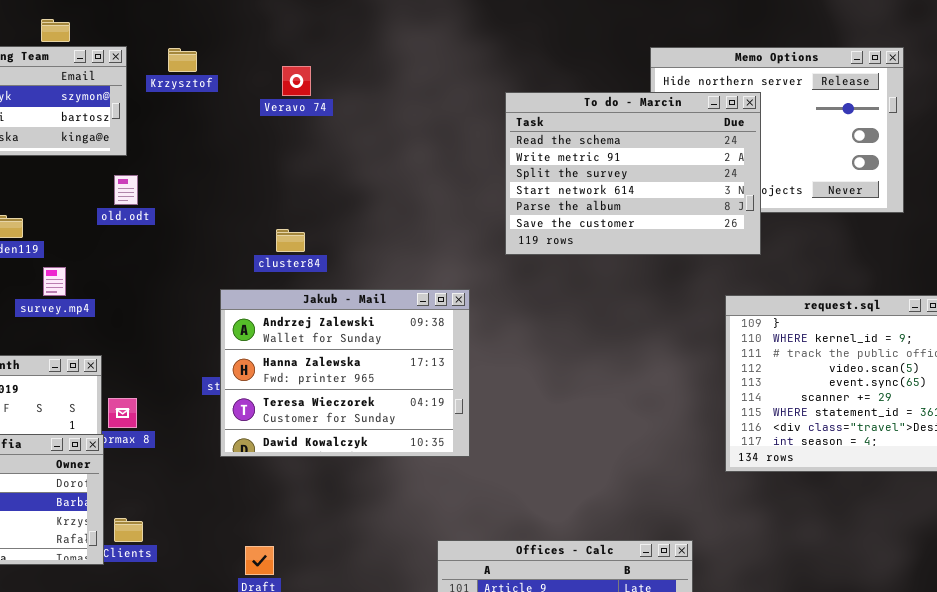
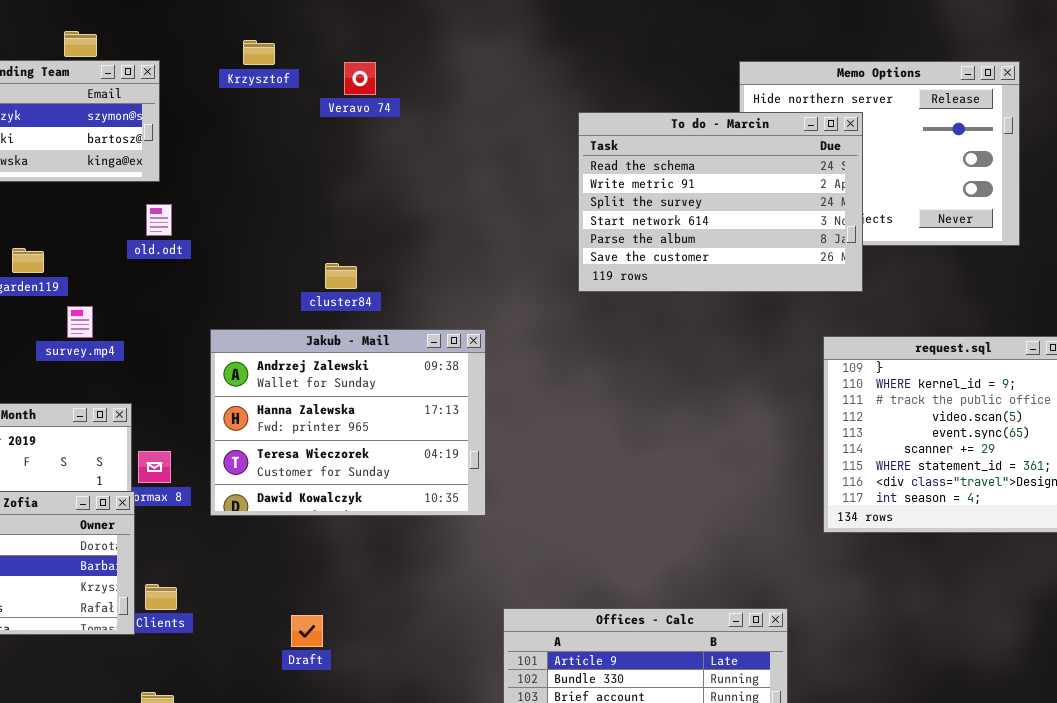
Krzysztof: [168,48,197,72] -> [243,40,275,65], moved
Veravo 74: [282,66,311,96] -> [344,62,376,95], moved
Jakub - Mail: [220,289,470,457] -> [210,329,486,516], moved

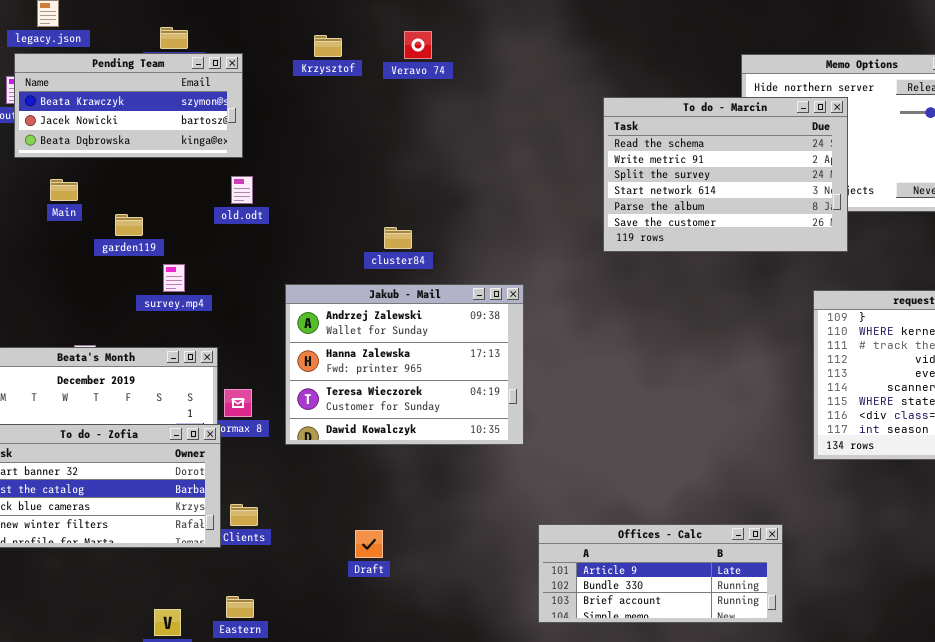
Veravo 74: [344,62,376,95] -> [404,31,432,59], moved

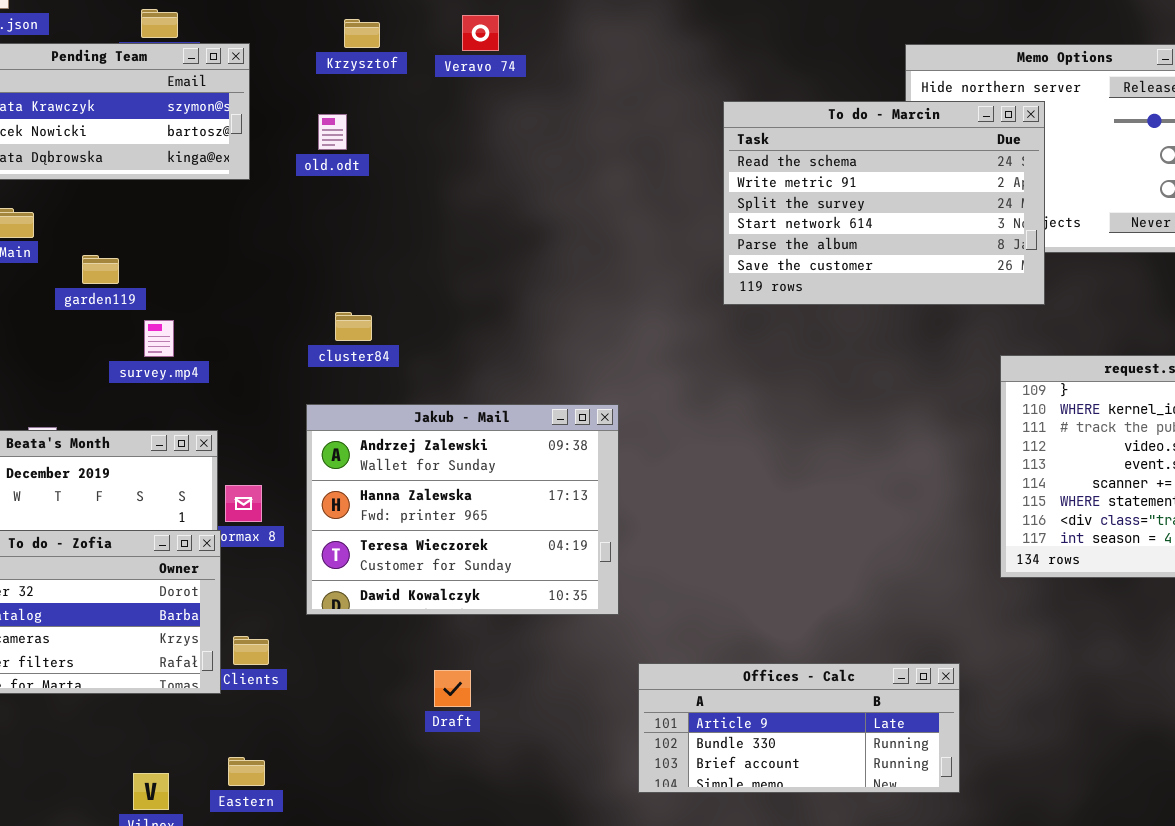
old.odt: [231,176,253,204] -> [318,114,347,150], moved
cluster84: [384,227,412,249] -> [335,312,372,341], moved
Jakub - Mail: [285,284,524,445] -> [306,404,619,615], moved
Draft: [355,530,383,558] -> [434,670,471,707], moved

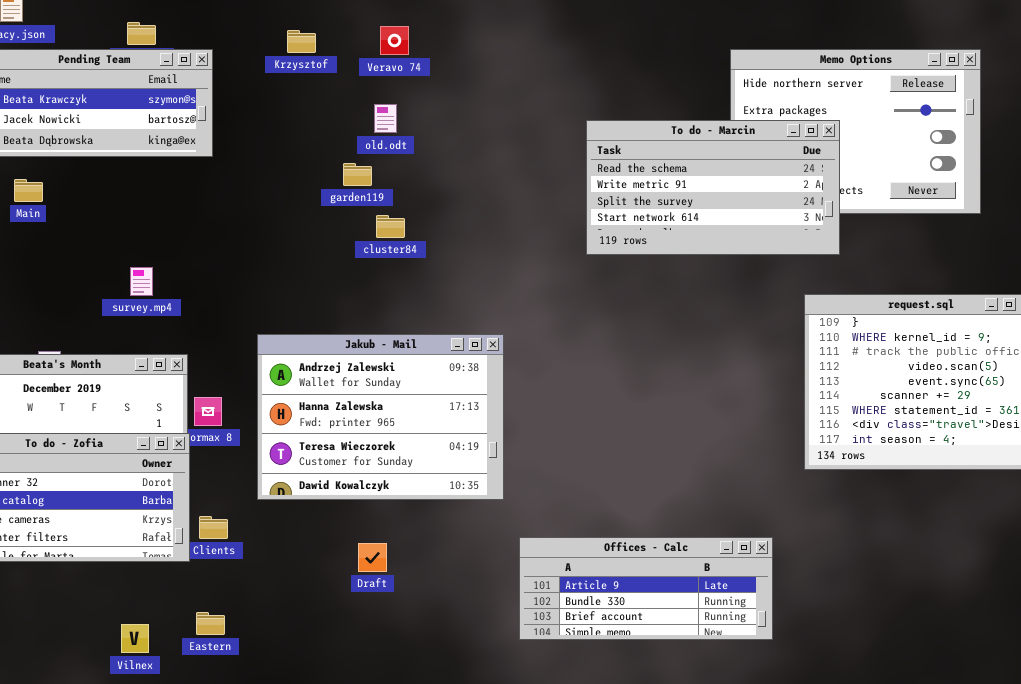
To do - Marcin: [723,101,1045,305] -> [586,120,840,255], resized
old.odt: [318,114,347,150] -> [374,104,397,133], moved
garden119: [82,255,119,284] -> [343,163,372,186], moved
cluster84: [335,312,372,341] -> [376,215,405,238], moved

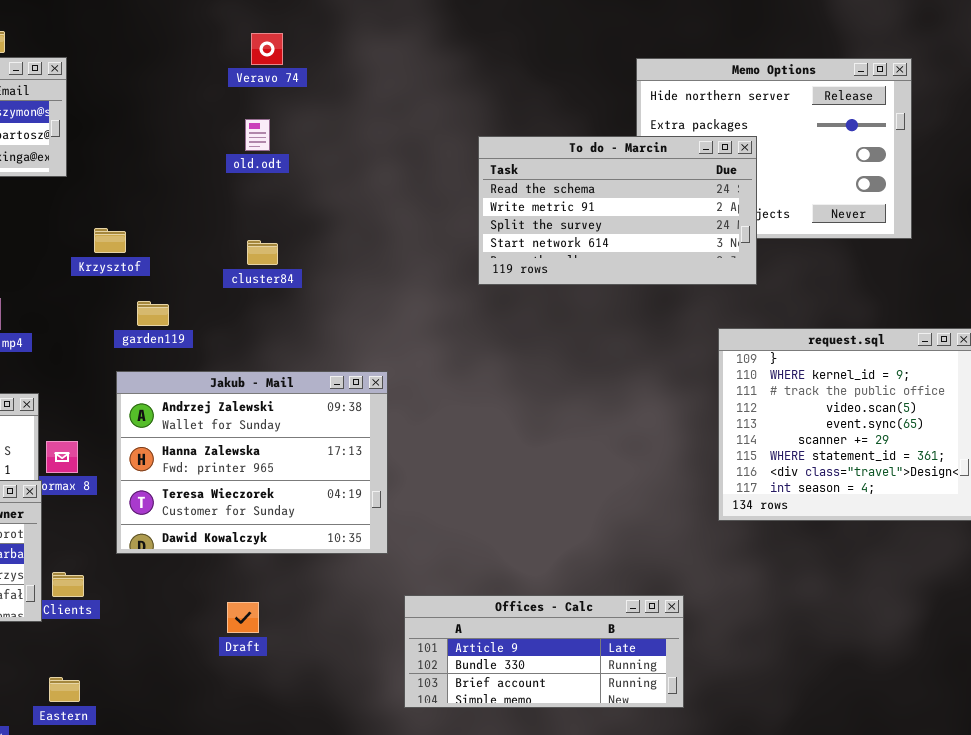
Krzysztof: [287,30,316,53] -> [94,228,126,253], moved
garden119: [343,163,372,186] -> [137,301,169,326], moved

